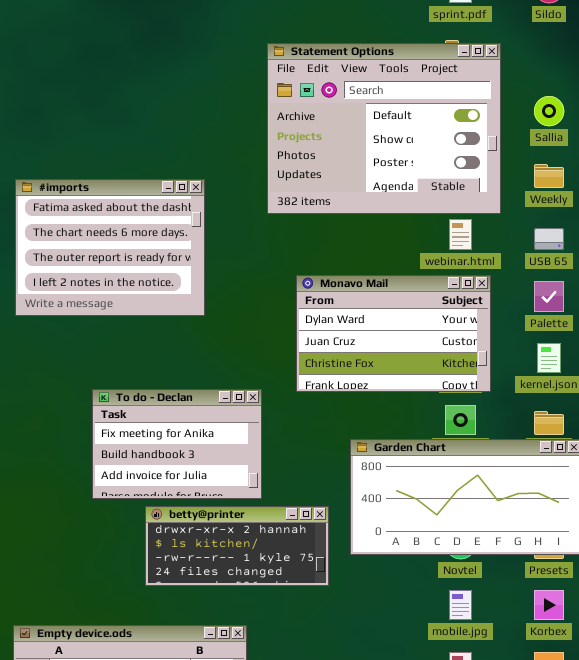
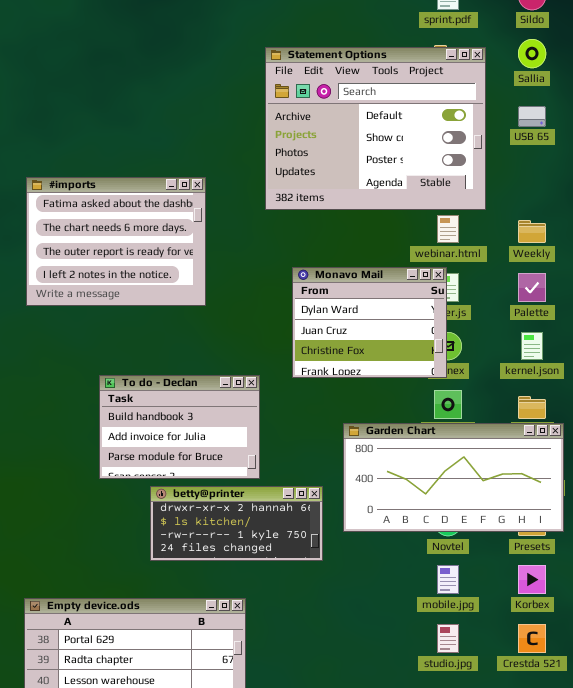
Sallia: [534,96,564,126] -> [518,39,546,68], moved
Weekly: [534,164,564,188] -> [518,220,546,243], moved
USB 65: [534,228,564,250] -> [518,106,546,127], moved
Monavo Mail: [296,275,491,392] -> [292,267,447,378], resized
To do - Declan: [92,389,262,499] -> [99,375,260,479], scrolled down 1 row

